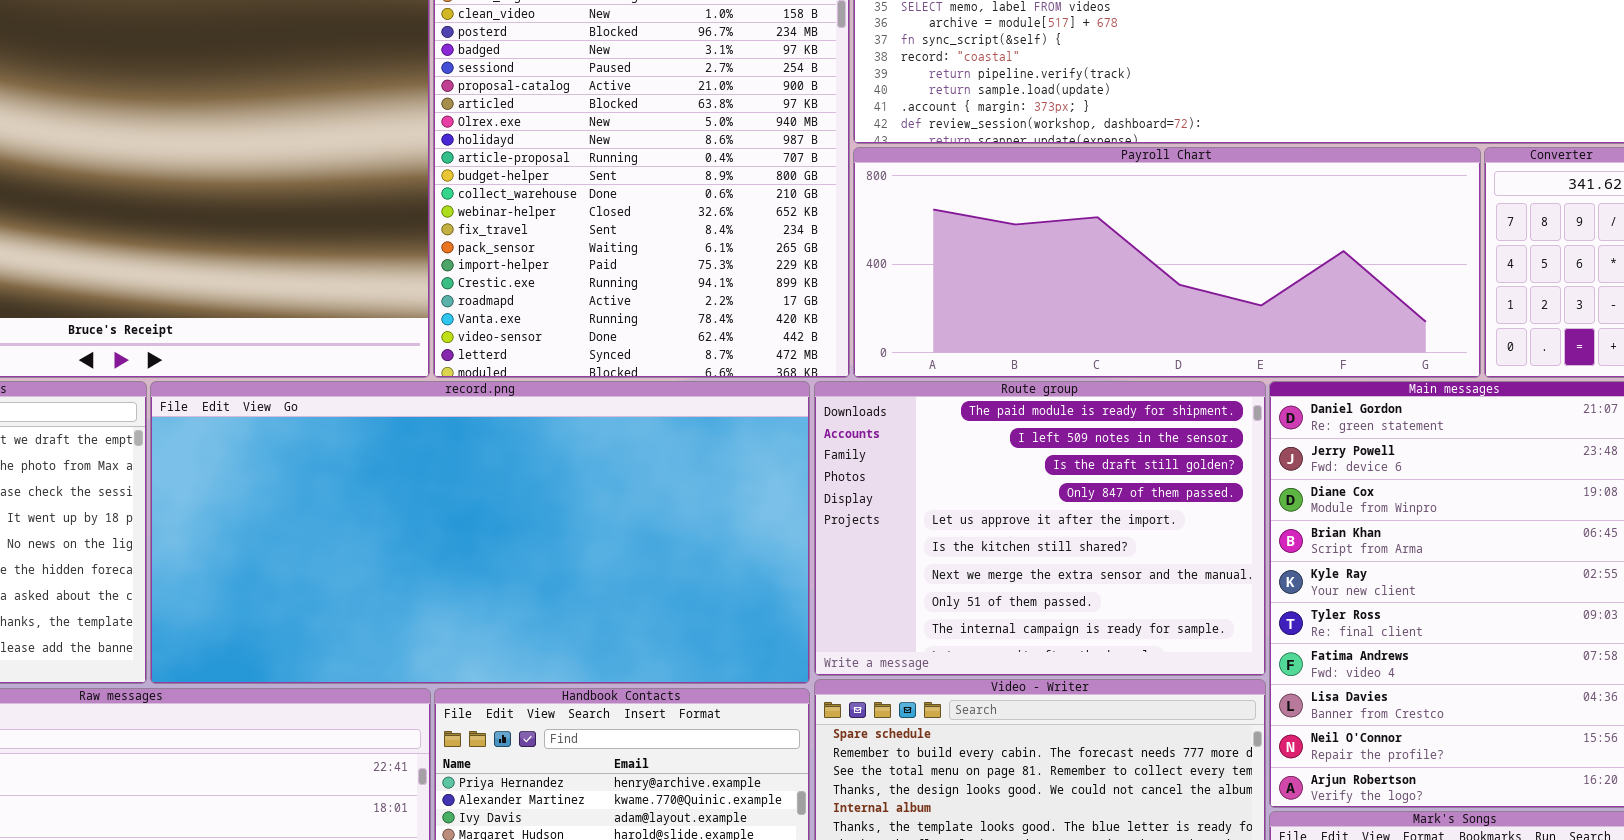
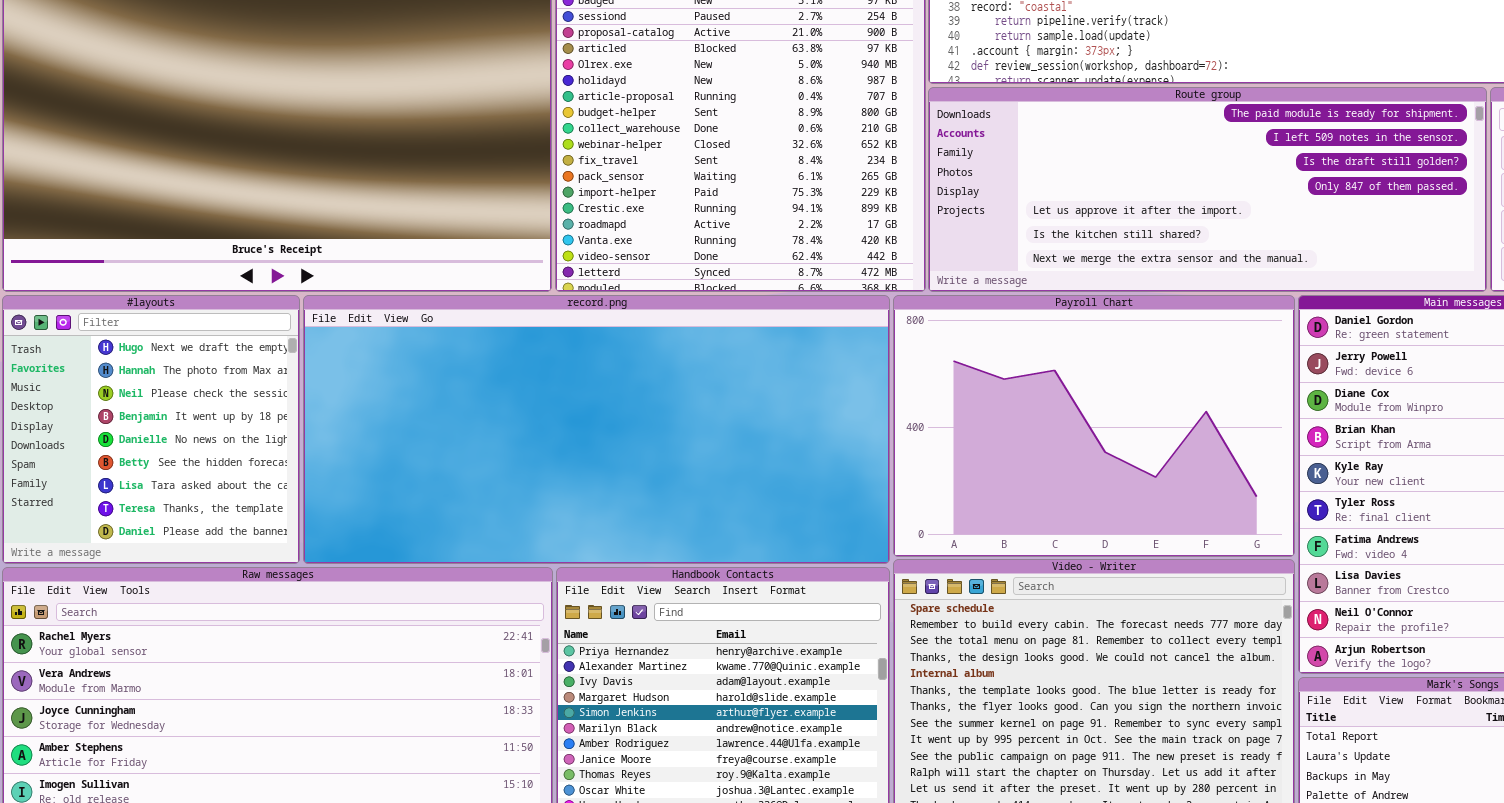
Payroll Chart: [853,147,1481,378] -> [893,295,1295,557], moved, resized
Route group: [814,381,1266,676] -> [928,87,1487,292], moved, resized

